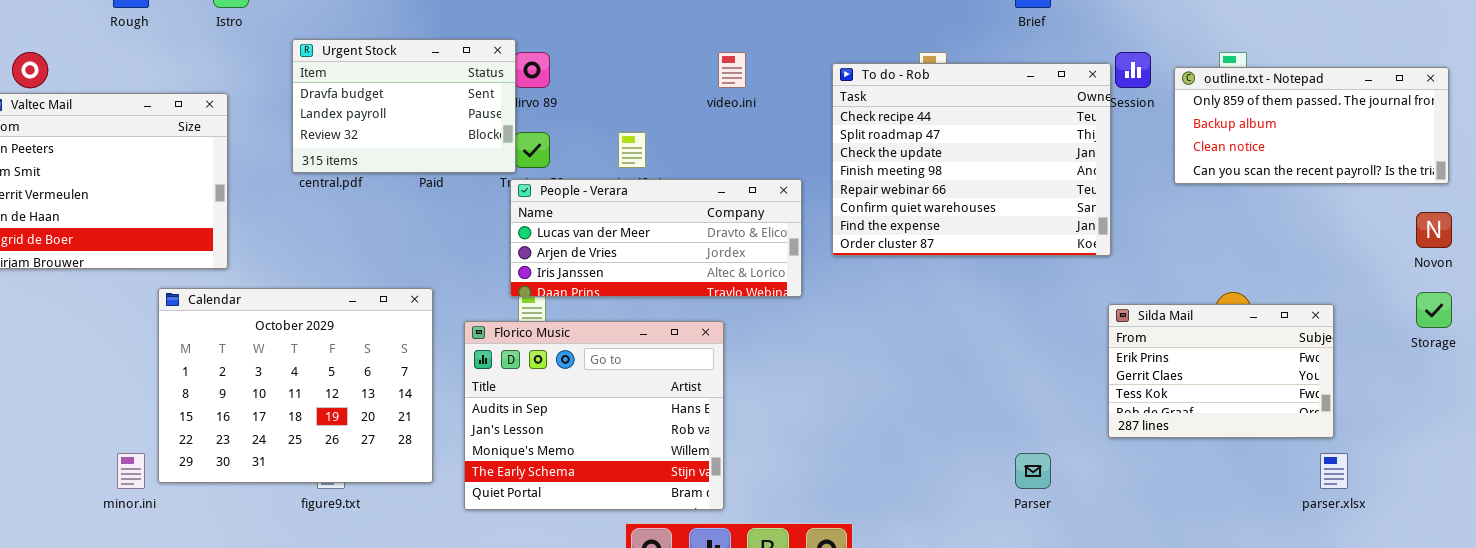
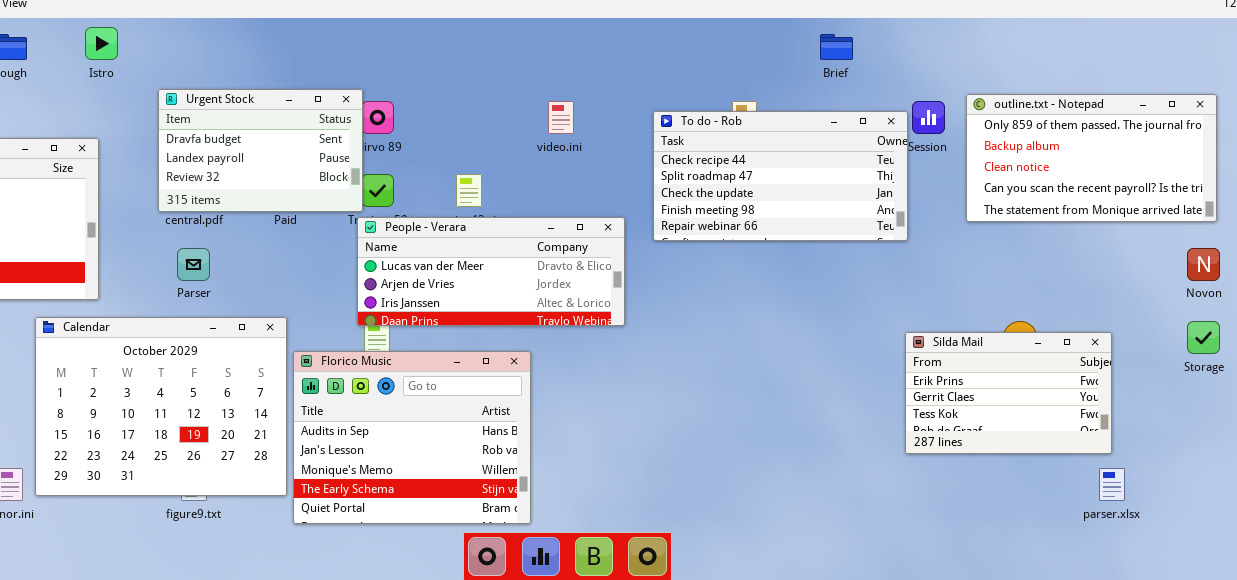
To do - Rob: [832,63,1111,256] -> [653,111,908,241], resized
outline.txt - Notepad: [1174,67,1449,184] -> [966,94,1217,222], resized
Florico Music: [464,321,724,510] -> [293,351,531,524], moved
Parser: [1015,453,1051,489] -> [177,248,210,281], moved

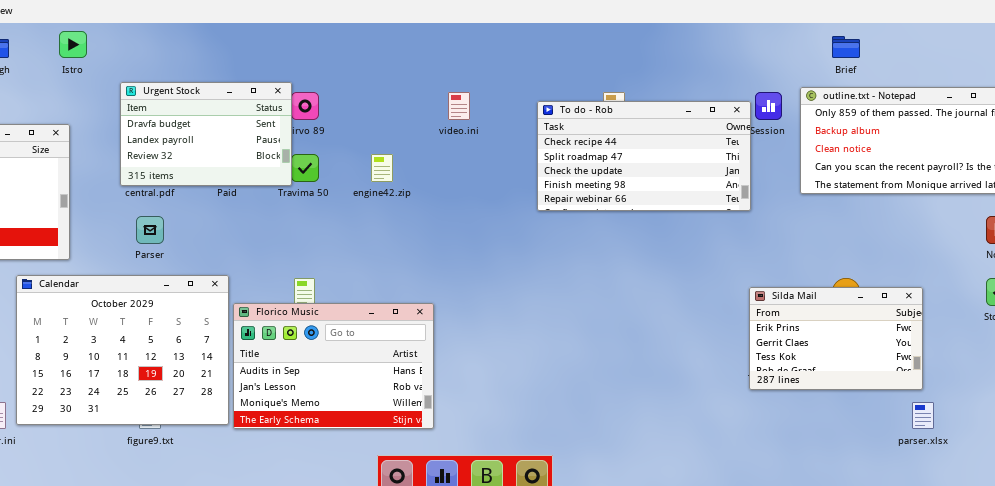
Brief: [820,34,853,60] -> [832,36,860,58], moved
People - Verara: [357,217,625,326] -> none, closed
Florico Music: [293,351,531,524] -> [233,303,434,429], resized

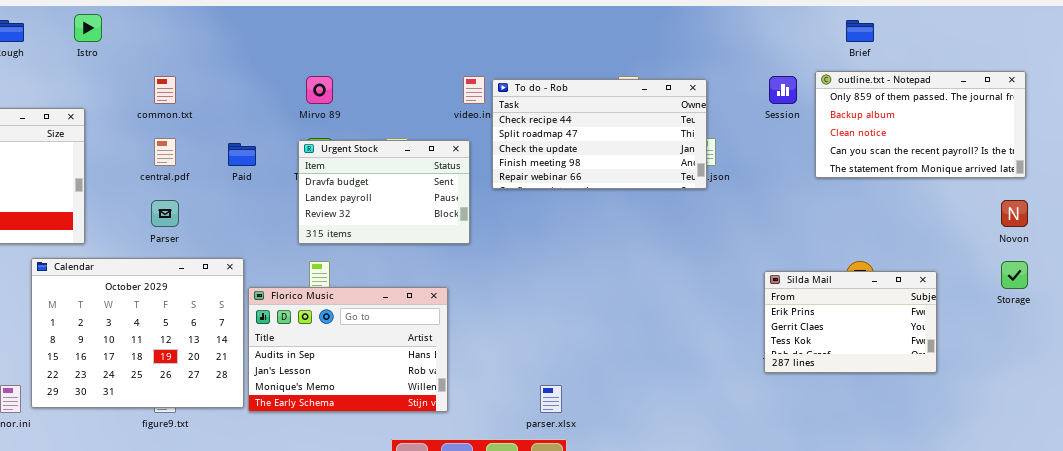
Urgent Stock: [120,82,292,186] -> [298,140,470,244], moved
To do - Rob: [537,101,751,211] -> [492,79,707,189], moved
parser.xlsx: [912,402,934,429] -> [540,385,562,413], moved

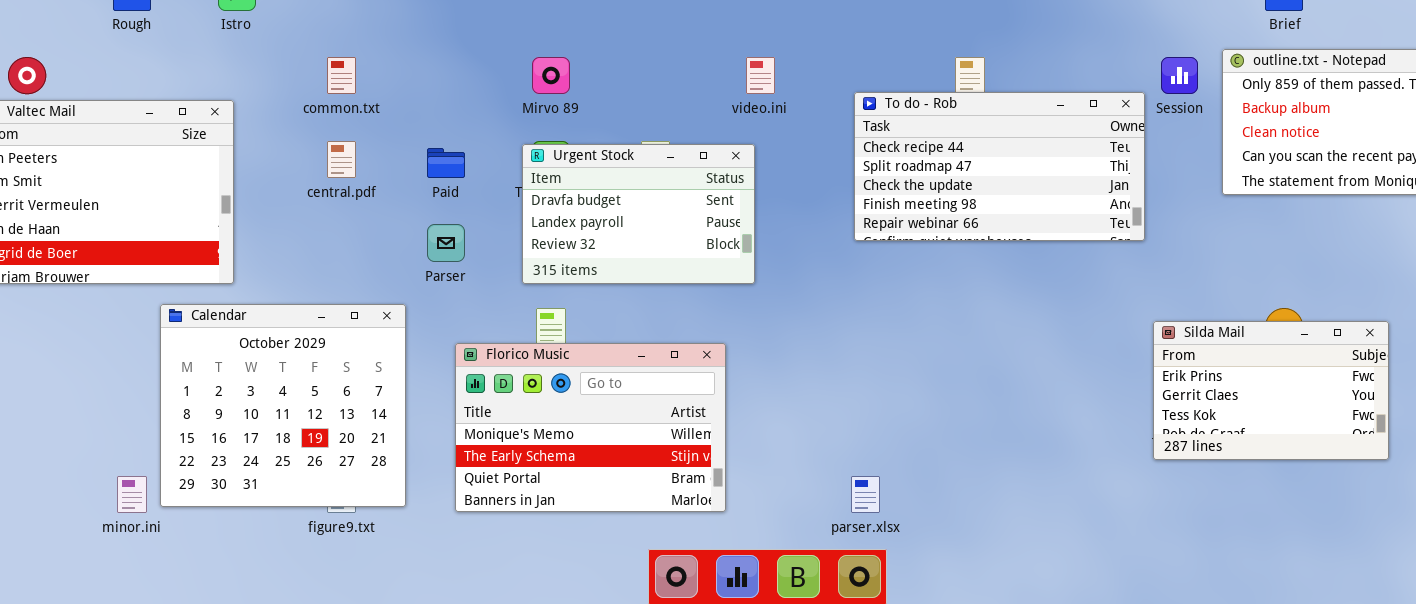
To do - Rob: [492,79,707,189] -> [854,92,1145,241], moved
Parser: [151,200,179,227] -> [427,224,465,262], moved
Calendar: [31,258,244,408] -> [160,304,406,507], resized
Florico Music: [248,287,448,412] -> [455,343,726,512], scrolled down 2 rows

